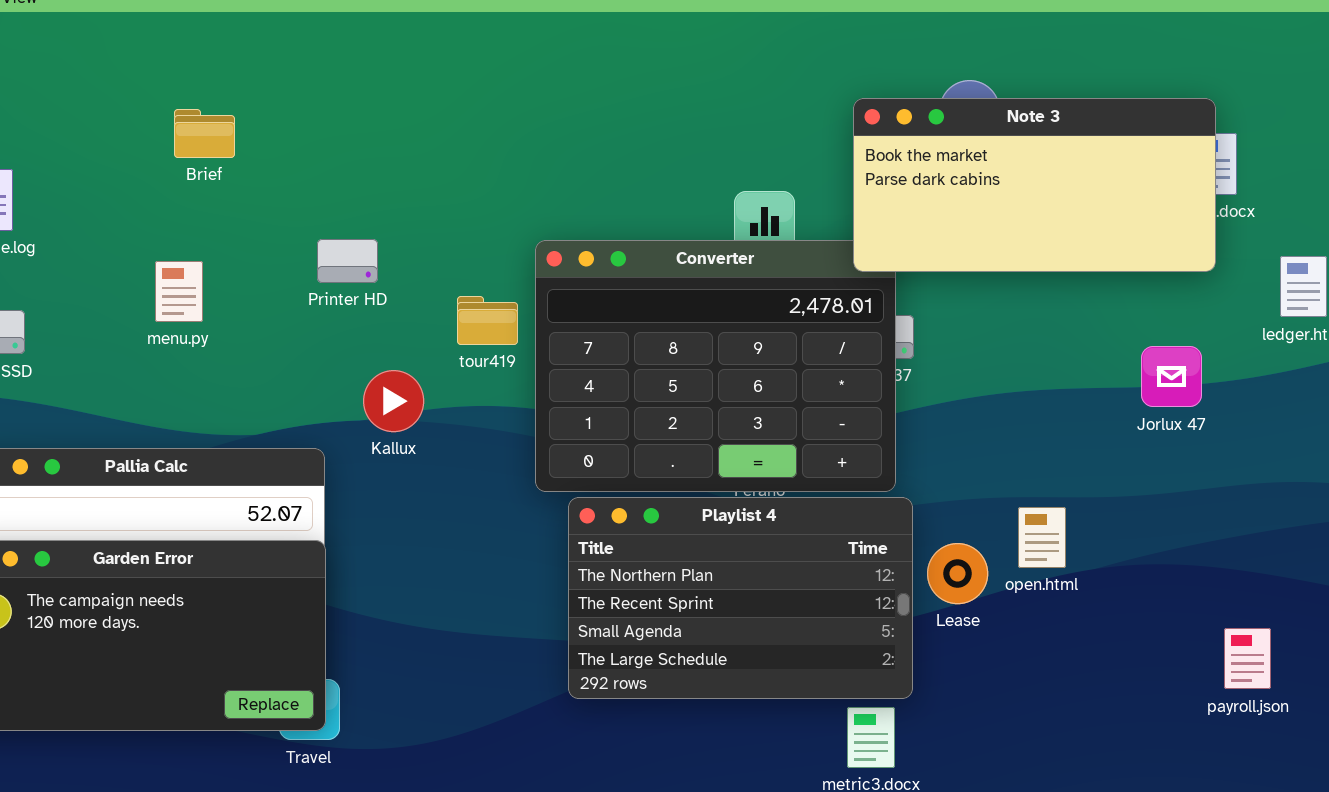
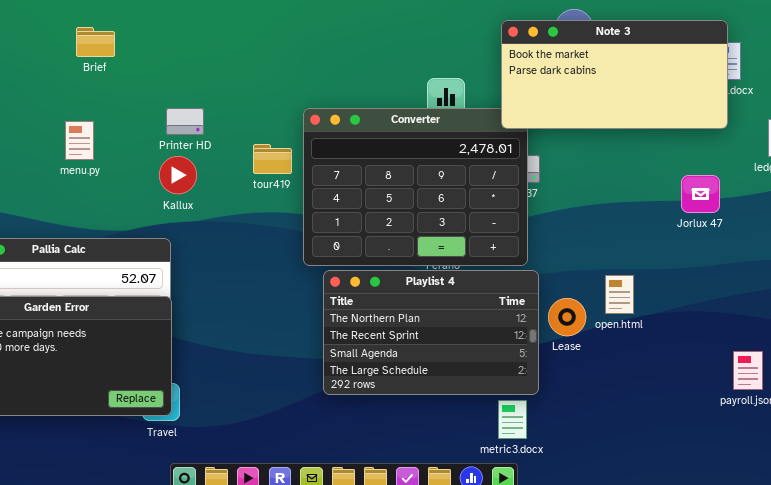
Kallux: [363,370,424,432] -> [159,156,197,194], moved

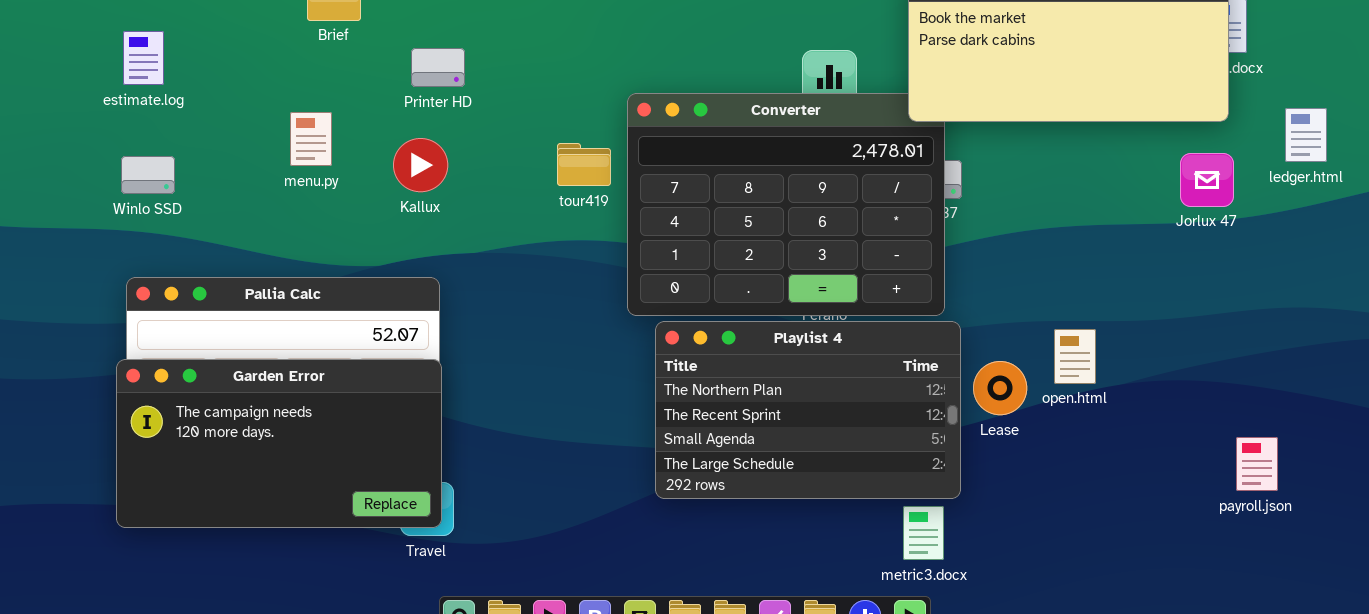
Printer HD: [166,108,204,135] -> [411,48,465,87], moved
Kallux: [159,156,197,194] -> [393,138,448,192], moved
Jorlux 47: [681,175,720,213] -> [1180,153,1234,207], moved

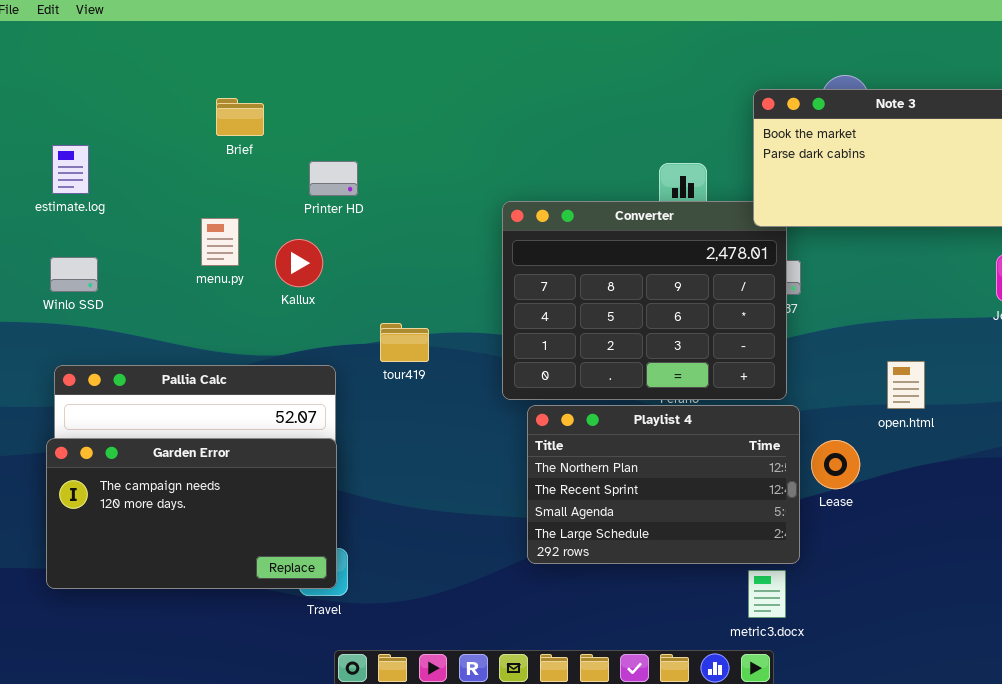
Kallux: [393,138,448,192] -> [275,239,323,287], moved
tour419: [557,143,611,186] -> [380,323,429,362], moved
open.html: [1054,329,1096,384] -> [887,361,925,409], moved

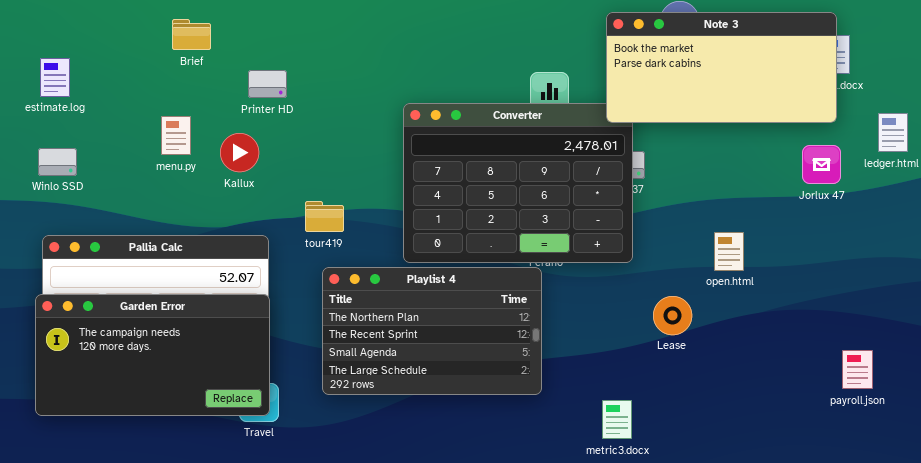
Playlist 4: [527,405,800,564] -> [322,267,542,395], moved

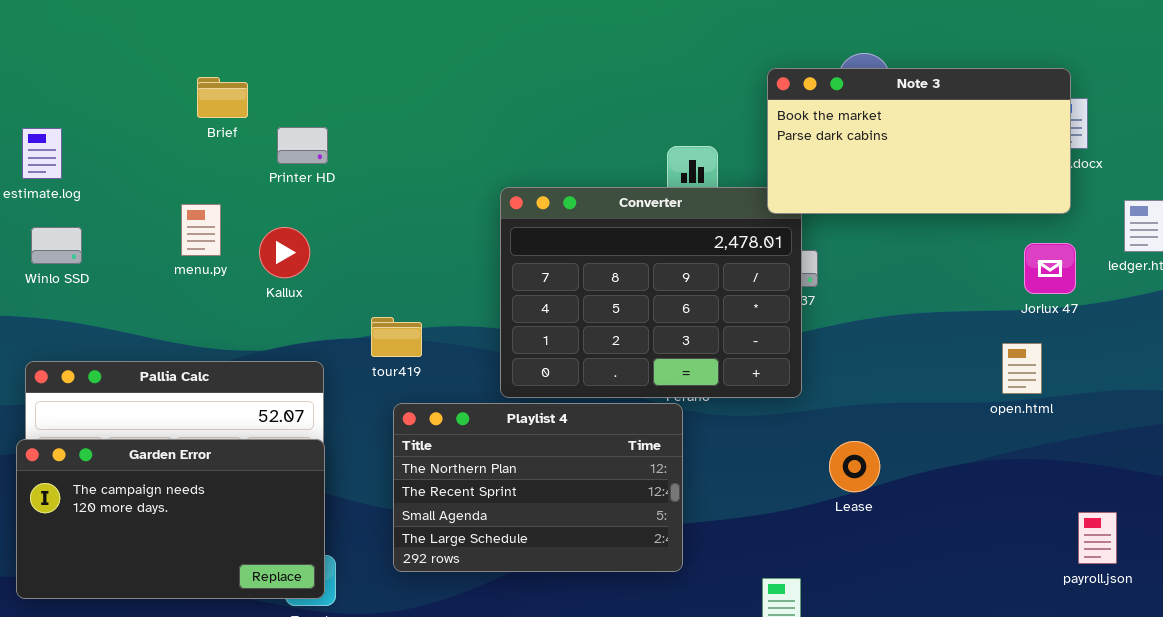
Printer HD: [248,70,287,98] -> [277,127,328,164], moved
Winlo SSD: [38,148,77,176] -> [31,227,82,264], moved
open.html: [714,232,744,271] -> [1002,343,1042,394], moved

